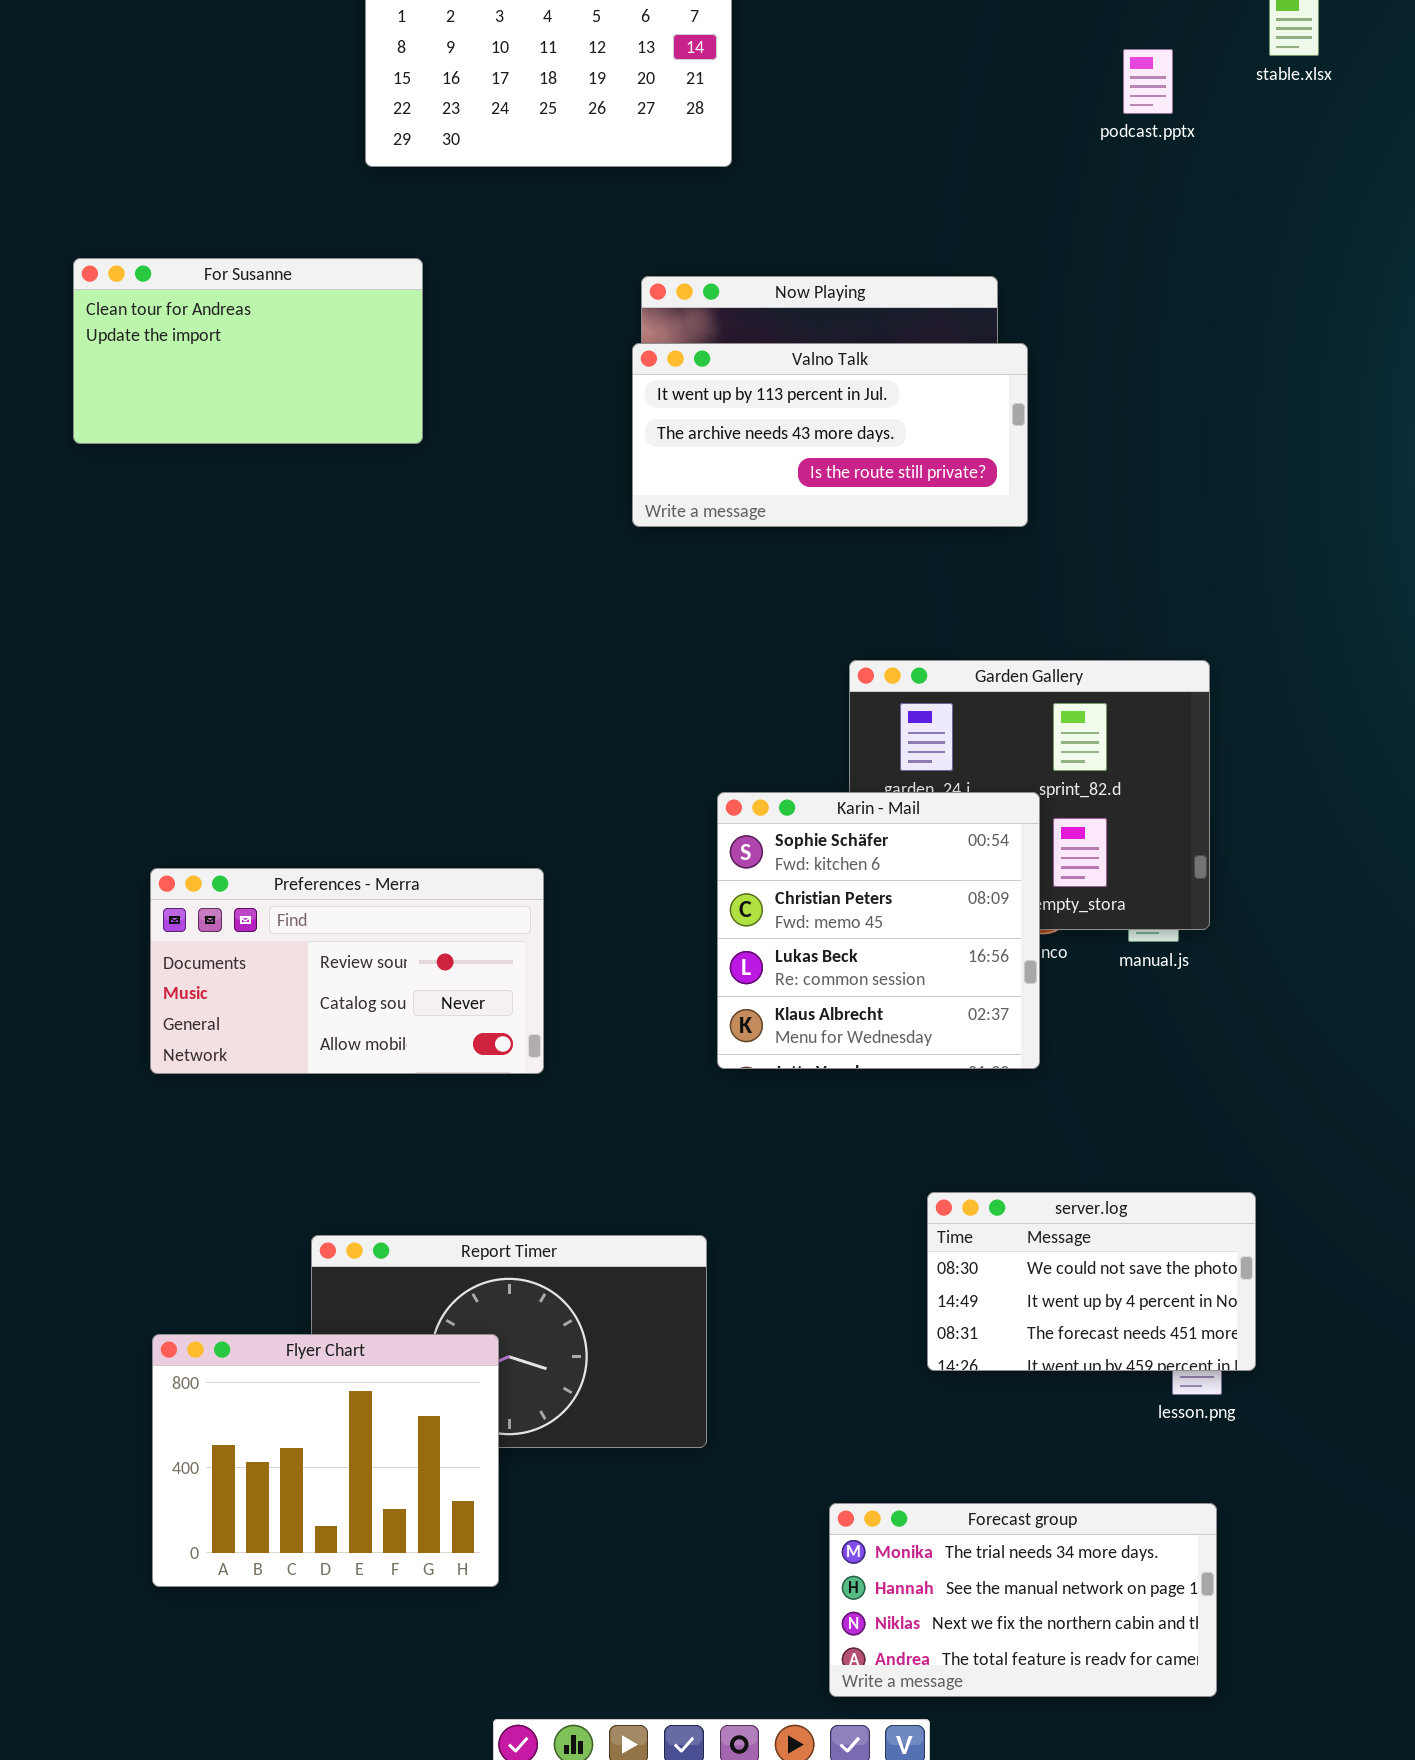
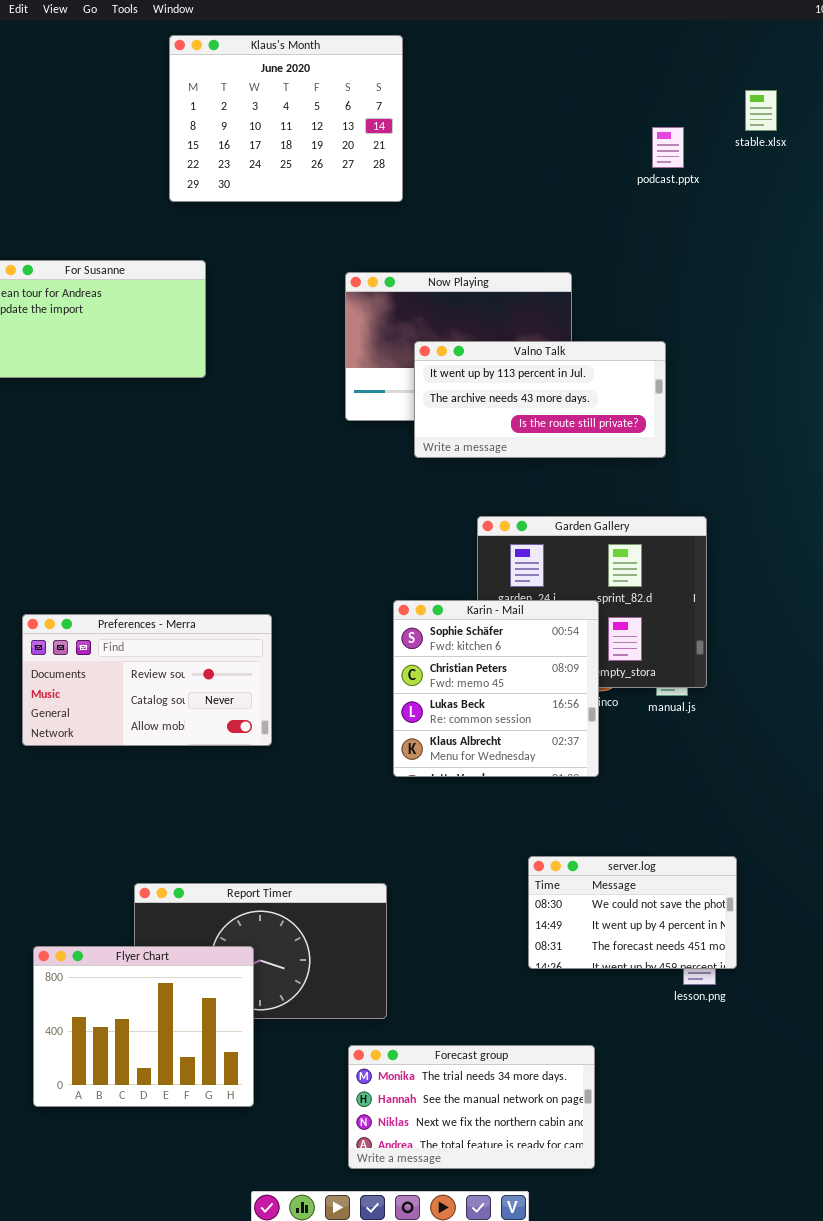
Valno Talk: [632,343,1028,527] -> [414,341,666,458], moved
Preferences - Merra: [150,868,544,1074] -> [22,614,272,746], moved
Forecast group: [829,1503,1217,1697] -> [348,1045,595,1169], moved

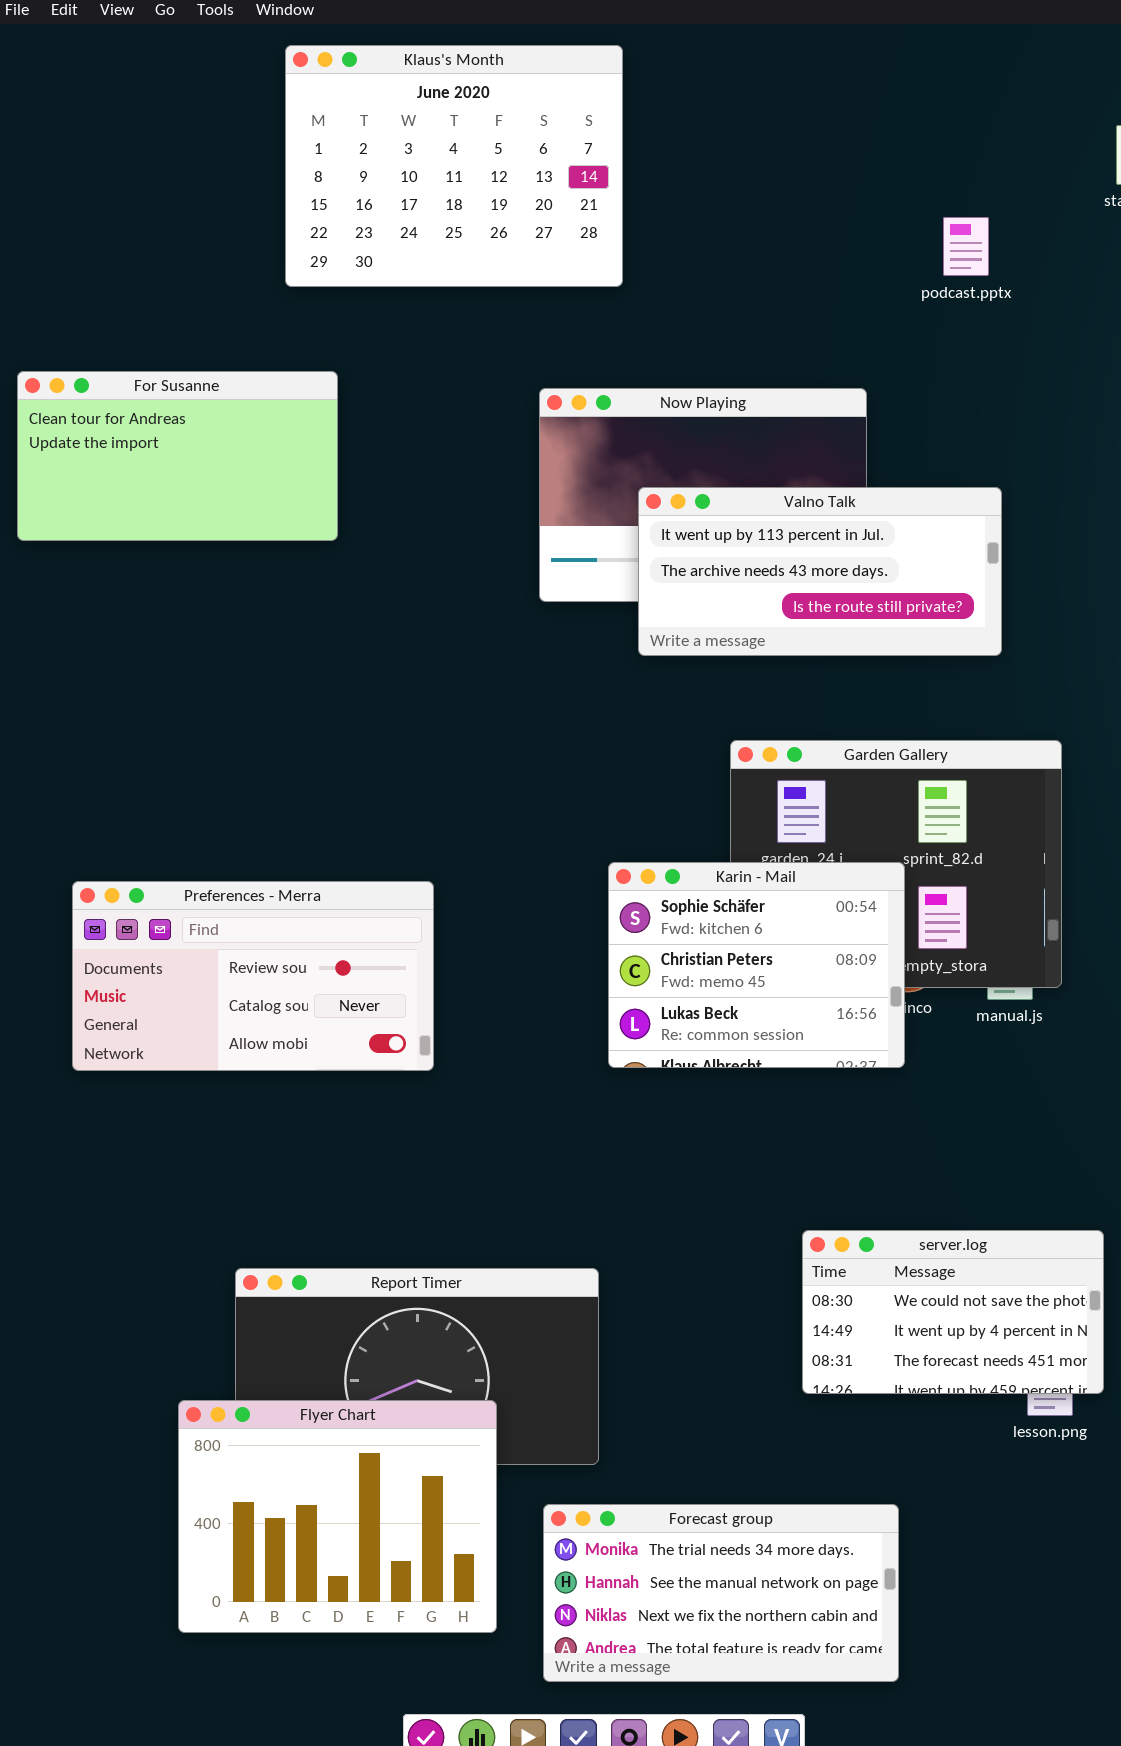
podcast.pptx: [652,127,684,168] -> [943,217,989,276], moved
Karin - Mail: [393,600,599,777] -> [608,862,905,1068], resized
Flyer Chart: [33,946,254,1107] -> [178,1400,497,1633], moved

